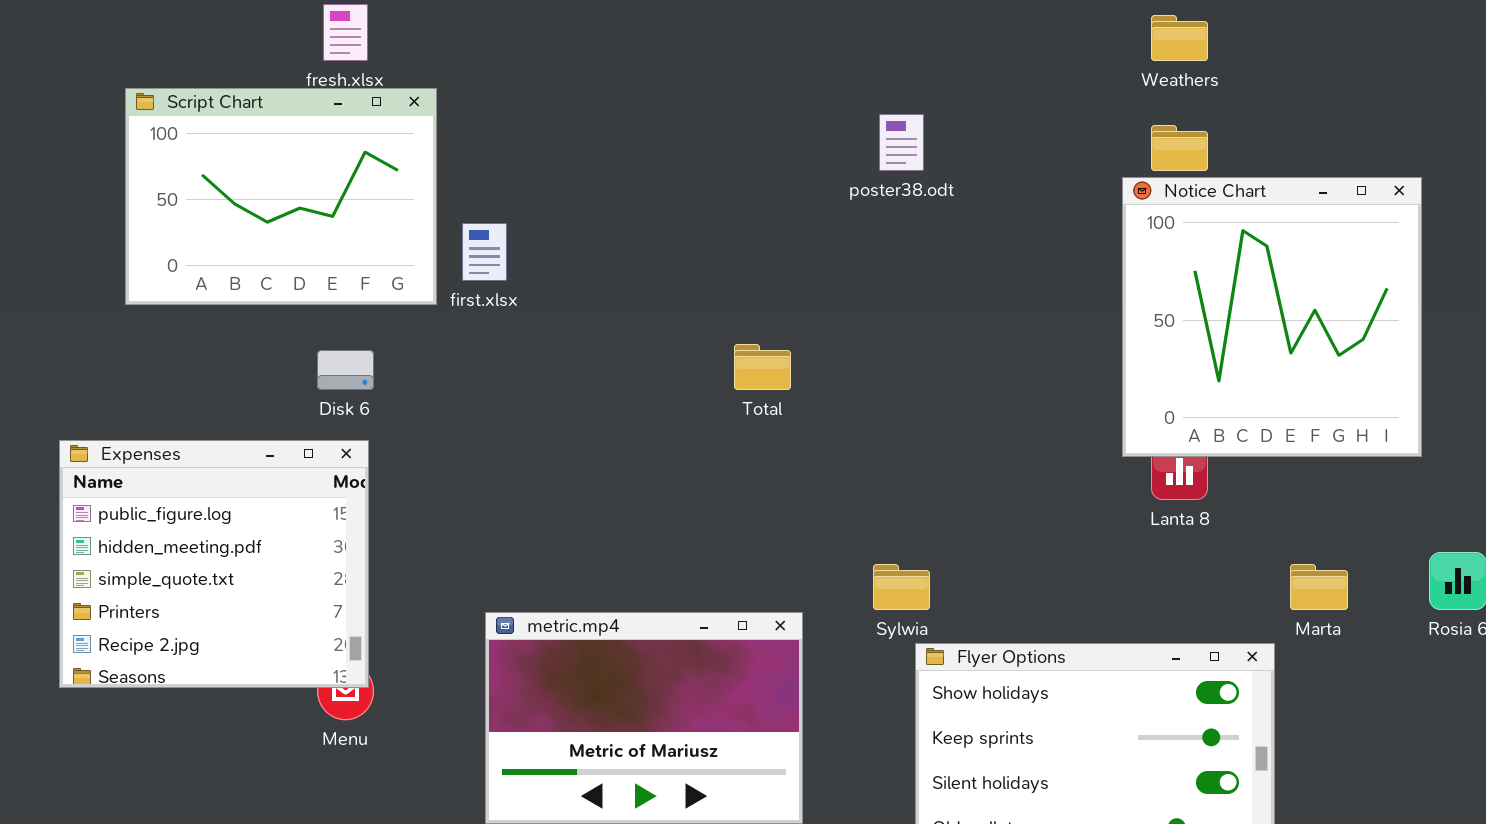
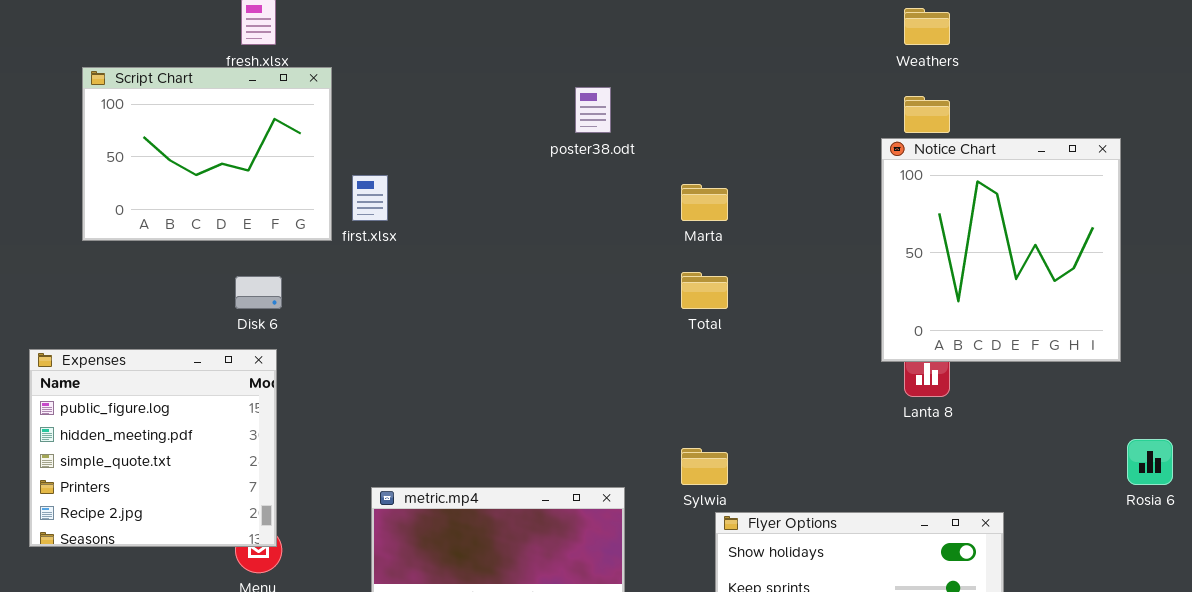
poster38.odt: [879,114,924,171] -> [575,87,611,133], moved
Total: [734,344,791,390] -> [681,272,728,309], moved
Marta: [1290,564,1348,610] -> [681,184,728,221], moved

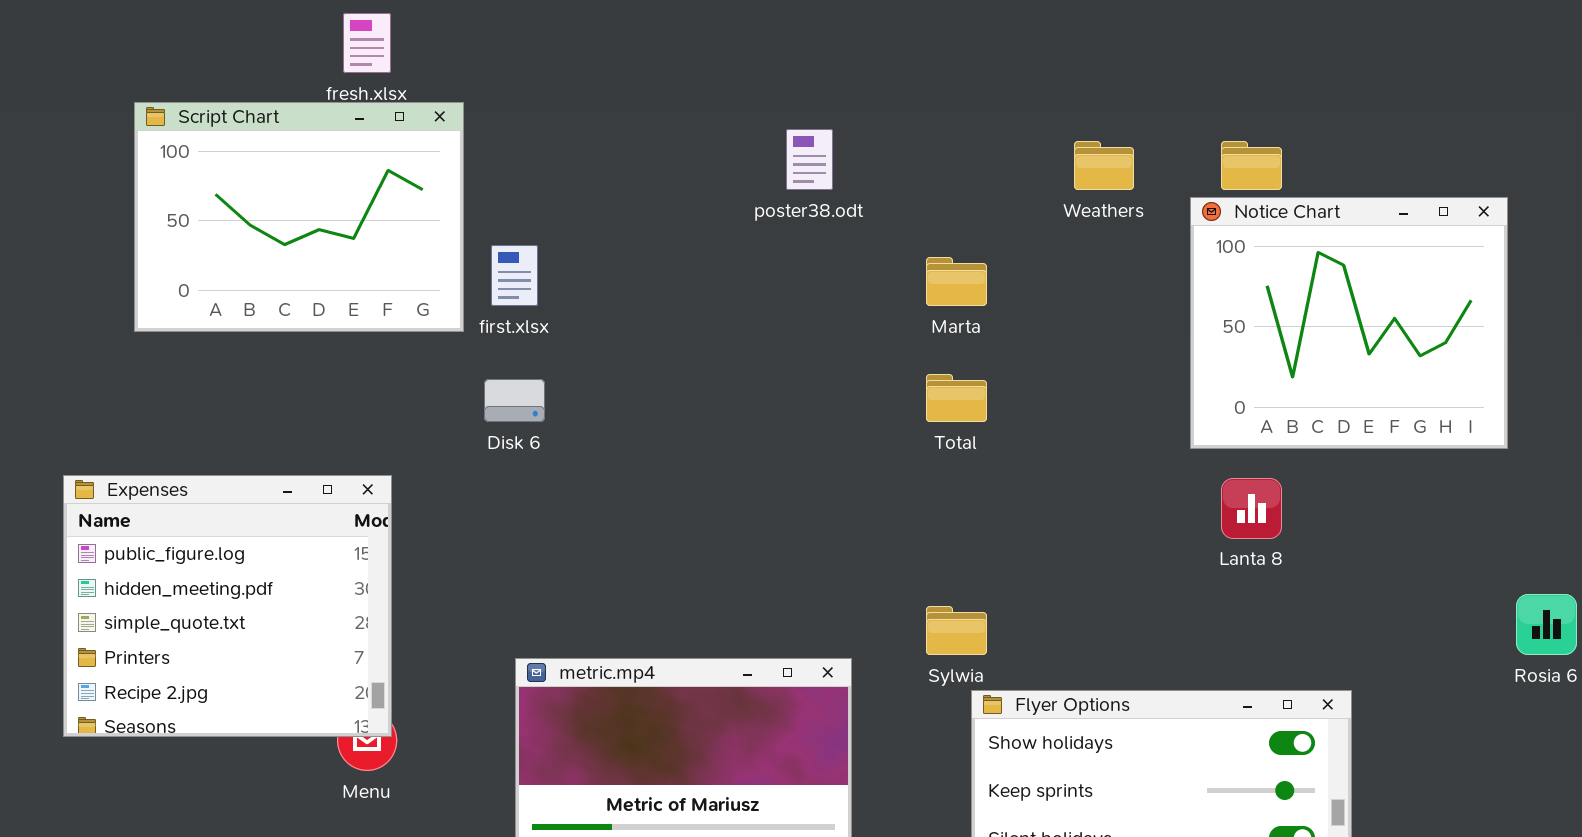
Weathers: [904,8,950,45] -> [1074,141,1134,190], moved
Notice Chart: [881,138,1121,362] -> [1190,197,1508,449], resized
Disk 6: [235,276,282,309] -> [484,379,545,422], moved

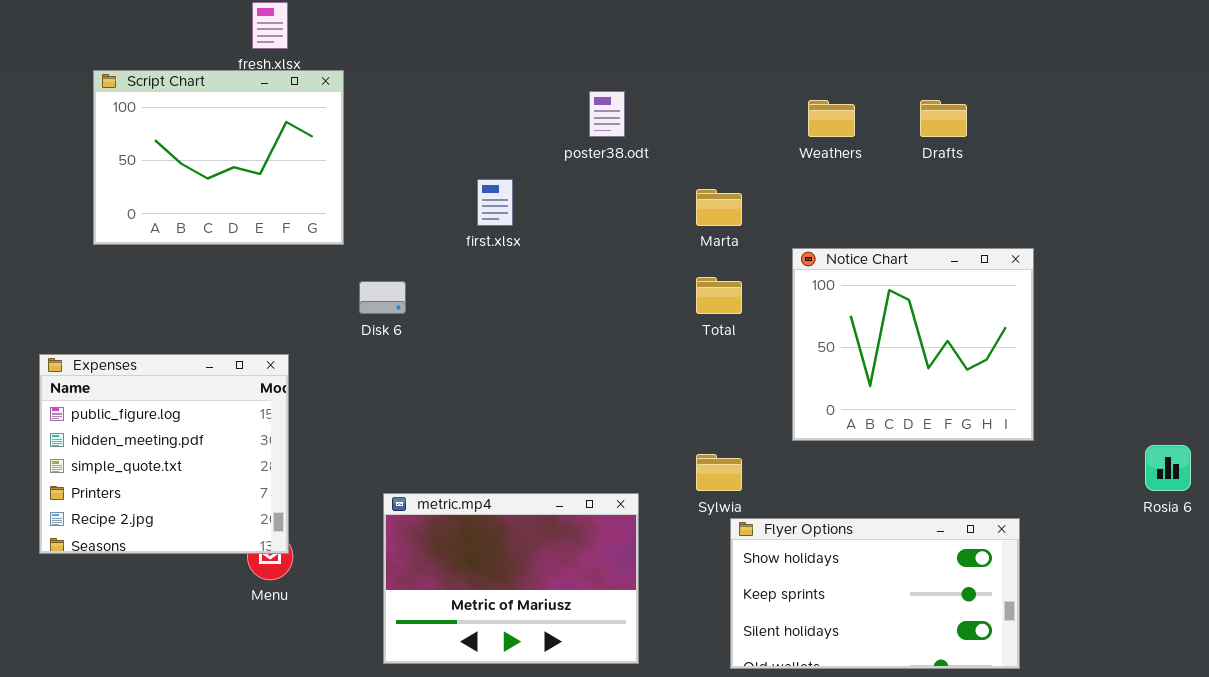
Notice Chart: [1190,197,1508,449] -> [792,248,1034,441], moved
first.xlsx: [491,245,538,306] -> [477,179,513,226], moved

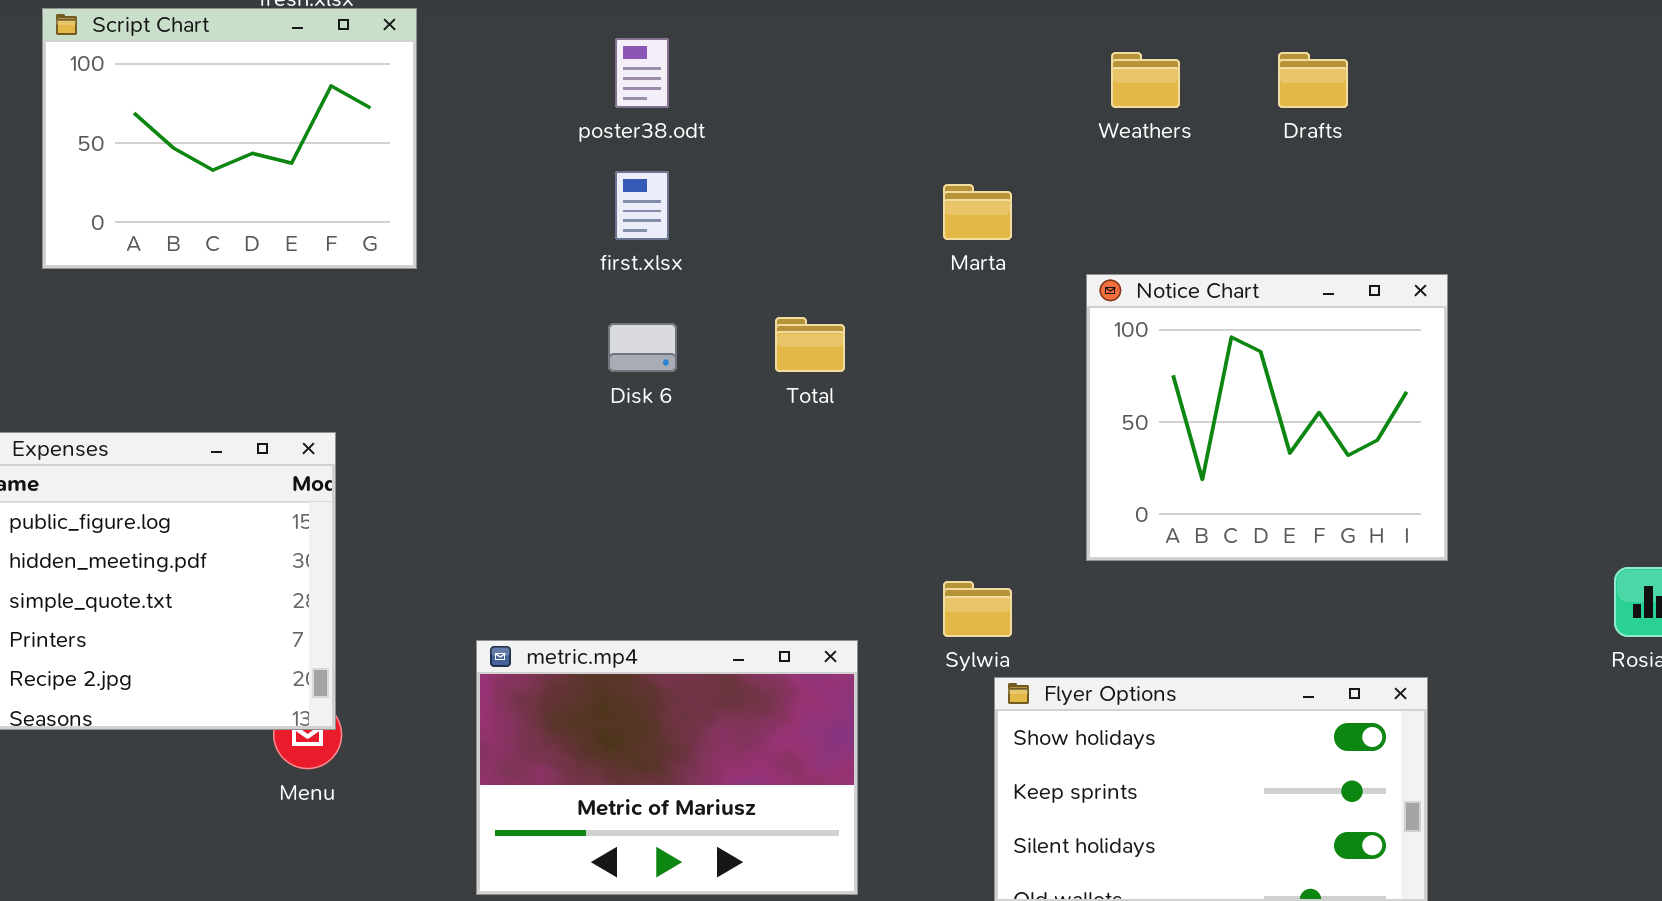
poster38.odt: [589,91,625,137] -> [615,38,669,108], moved
Total: [696,277,742,314] -> [775,317,845,372], moved
Disk 6: [359,281,406,314] -> [608,323,677,372], moved

